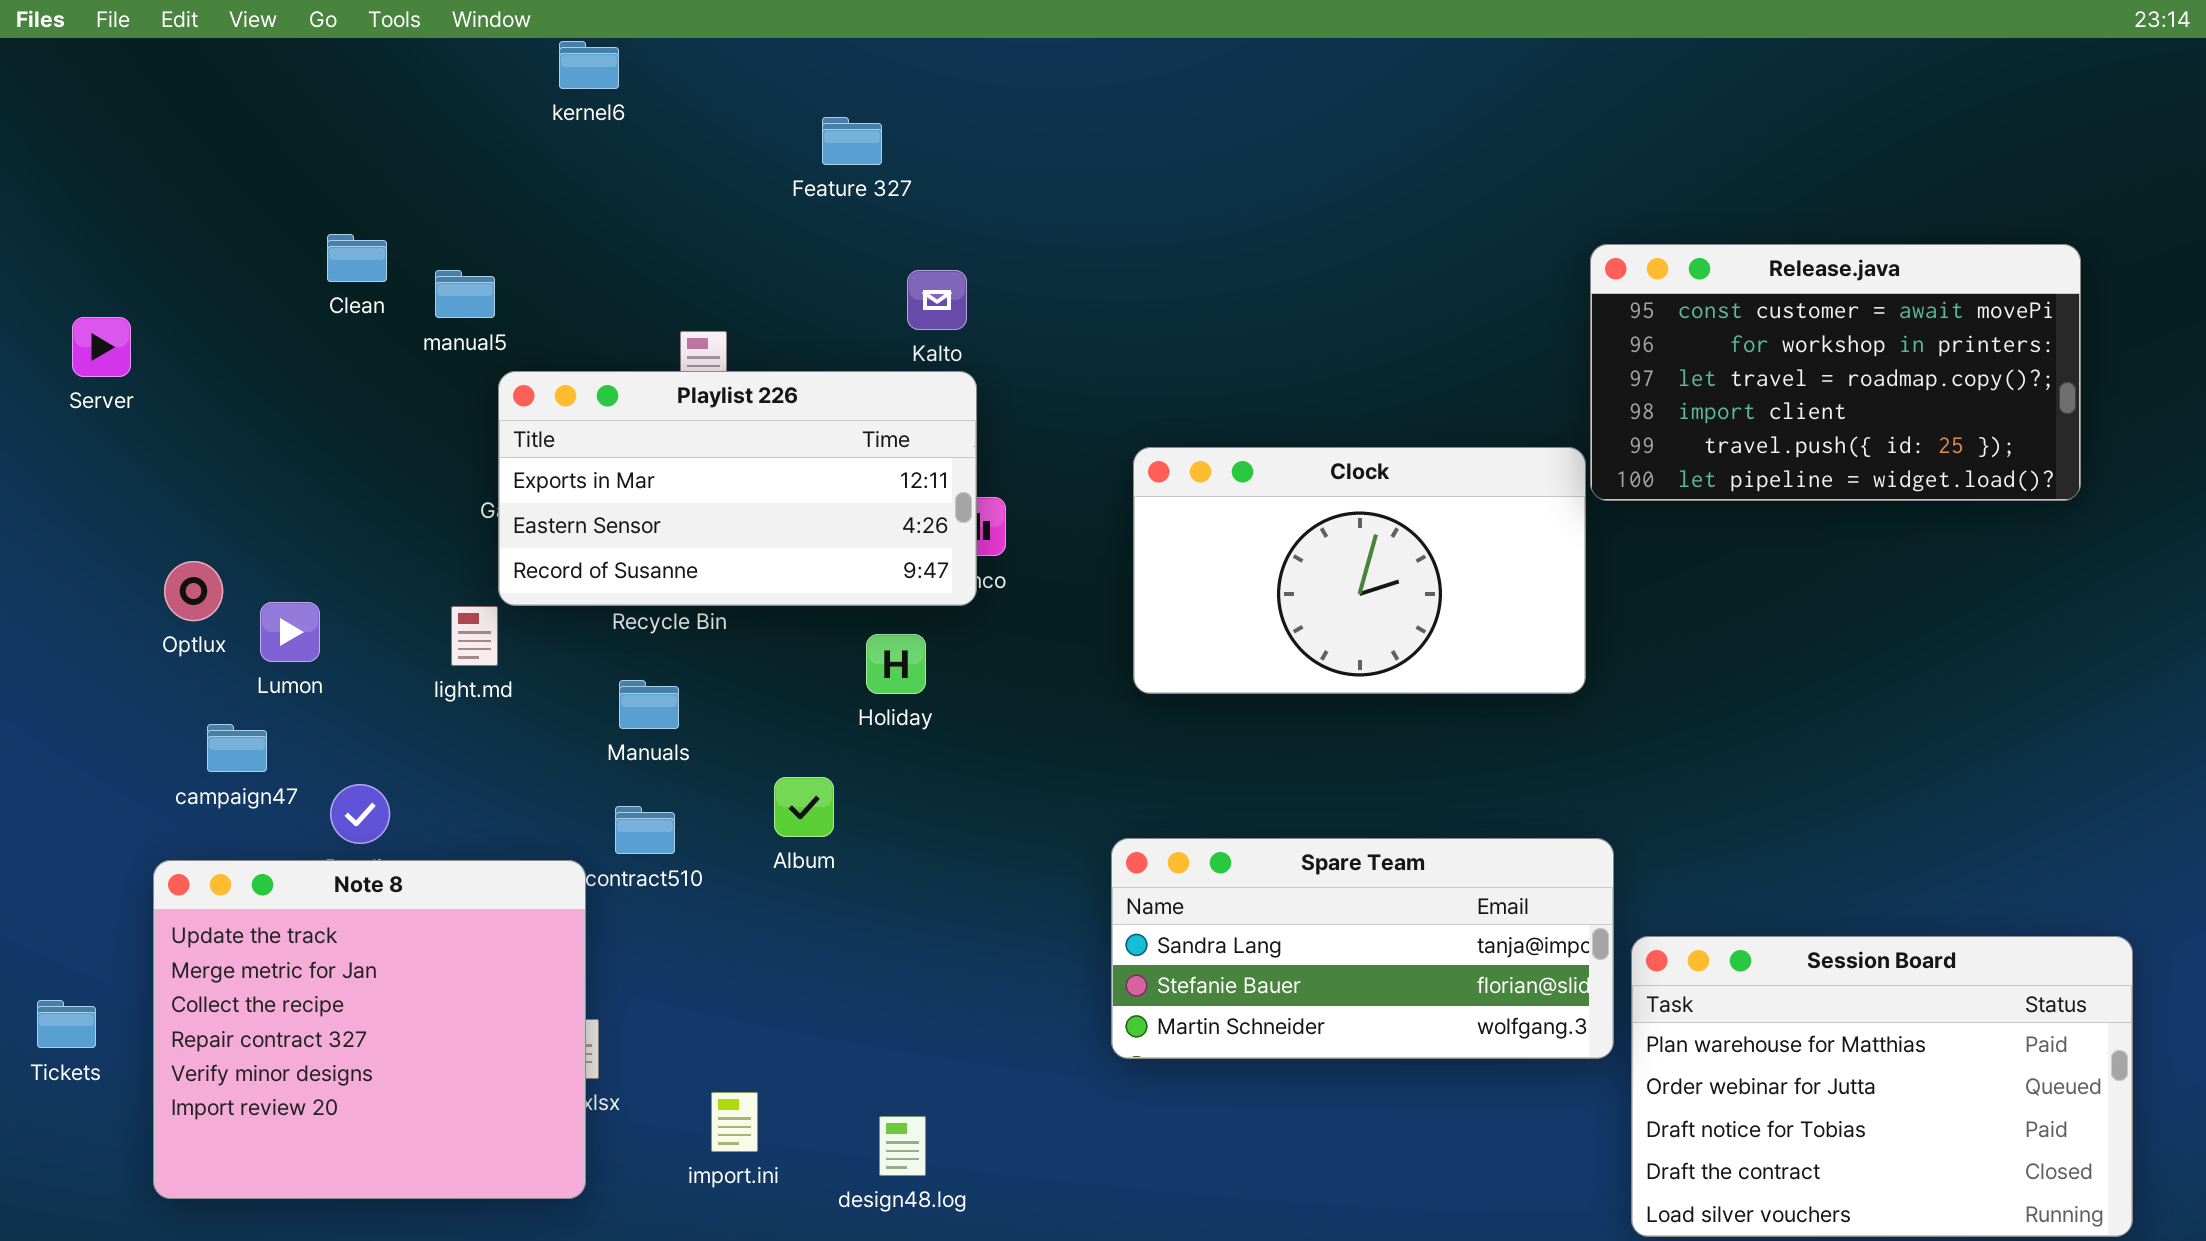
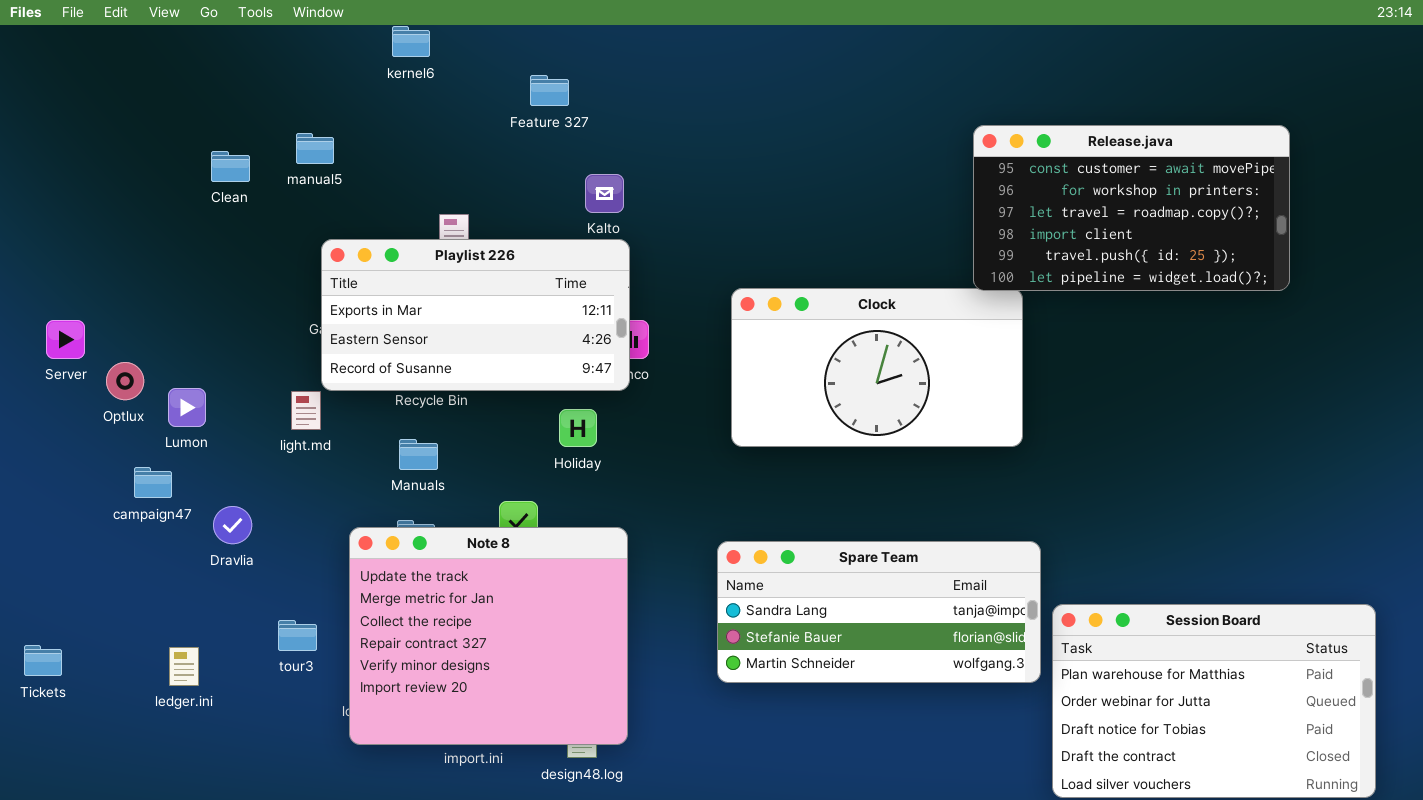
kernel6: [559,41,619,89] -> [392,26,430,57], moved
Release.java: [1590,244,2081,501] -> [973,125,1290,291], moved
manual5: [435,270,495,318] -> [296,133,334,164], moved
Server: [72,317,131,377] -> [46,320,85,359], moved
Note 8: [153,860,586,1199] -> [349,527,628,745], moved

